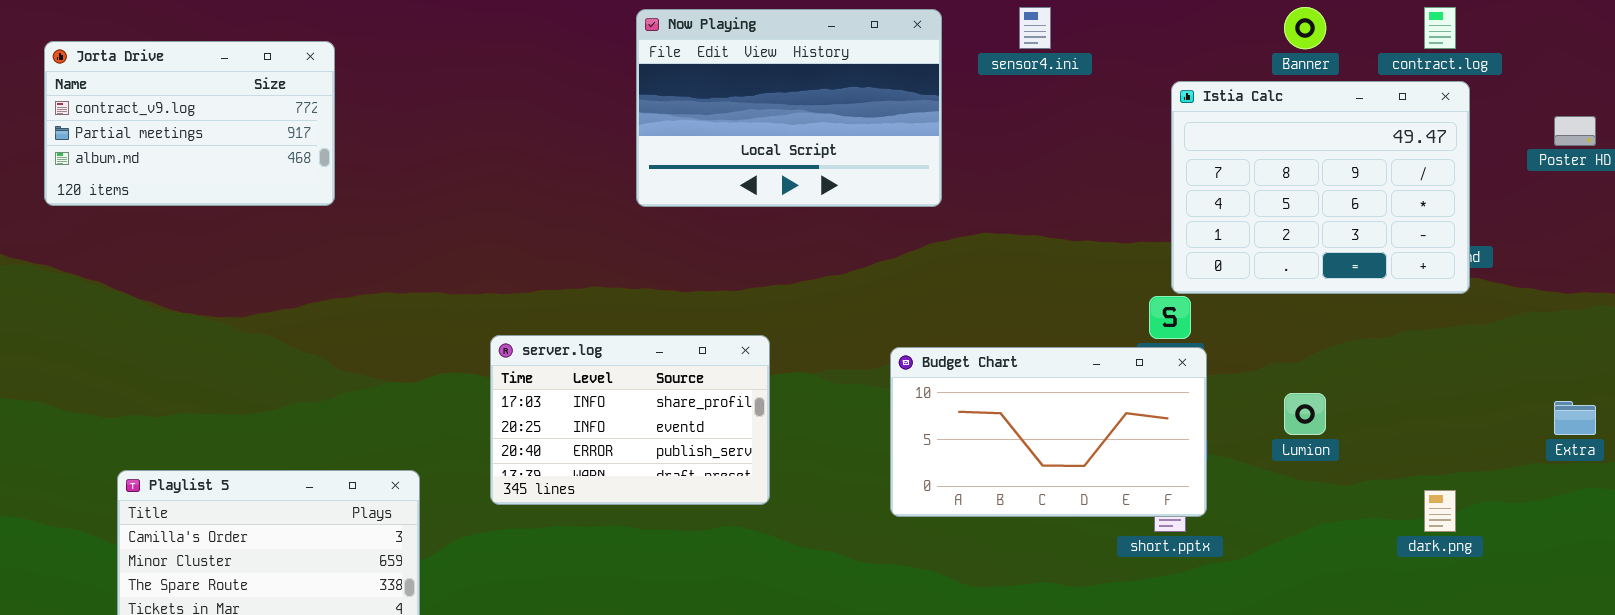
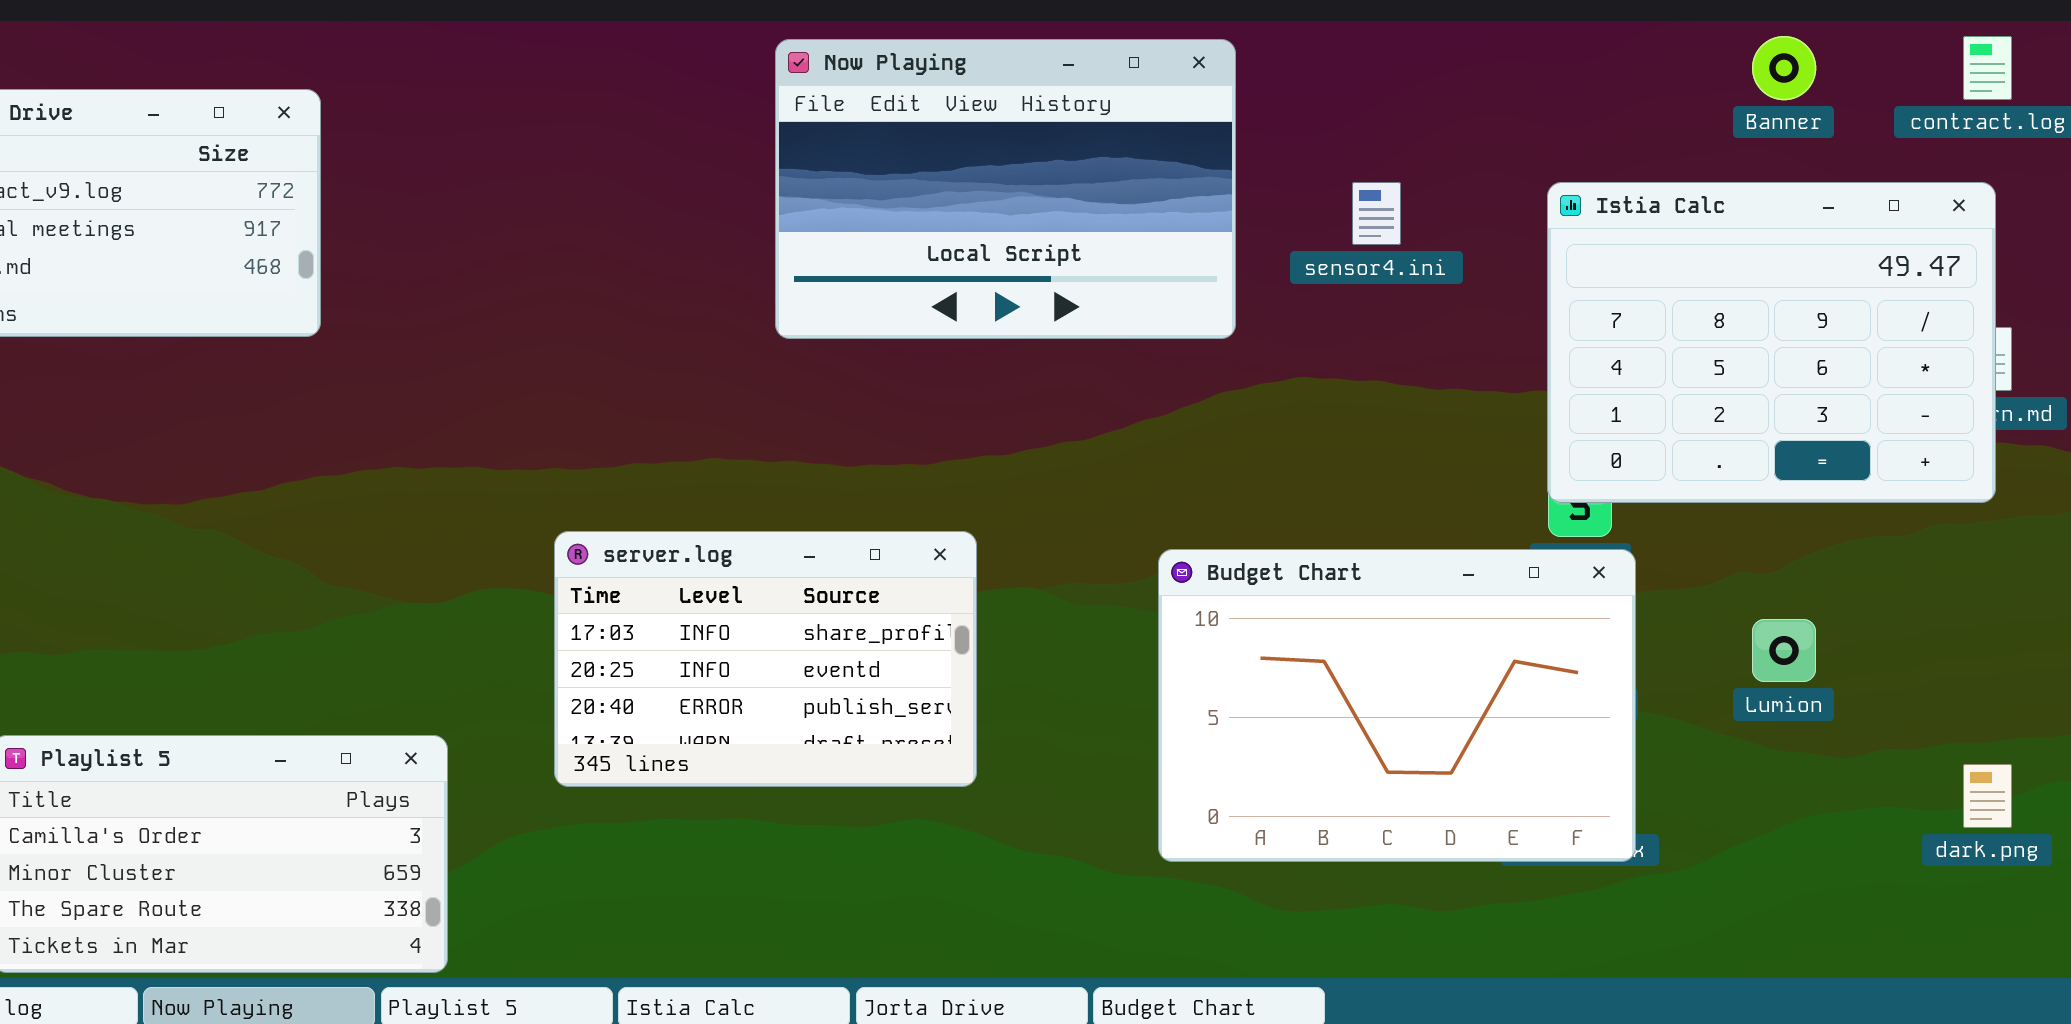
sensor4.ini: [1019,7,1051,49] -> [1352,182,1401,245], moved
Istia Calc: [1171,81,1470,294] -> [1547,182,1996,503], moved
Budget Chart: [890,347,1207,517] -> [1158,549,1636,862], resized

